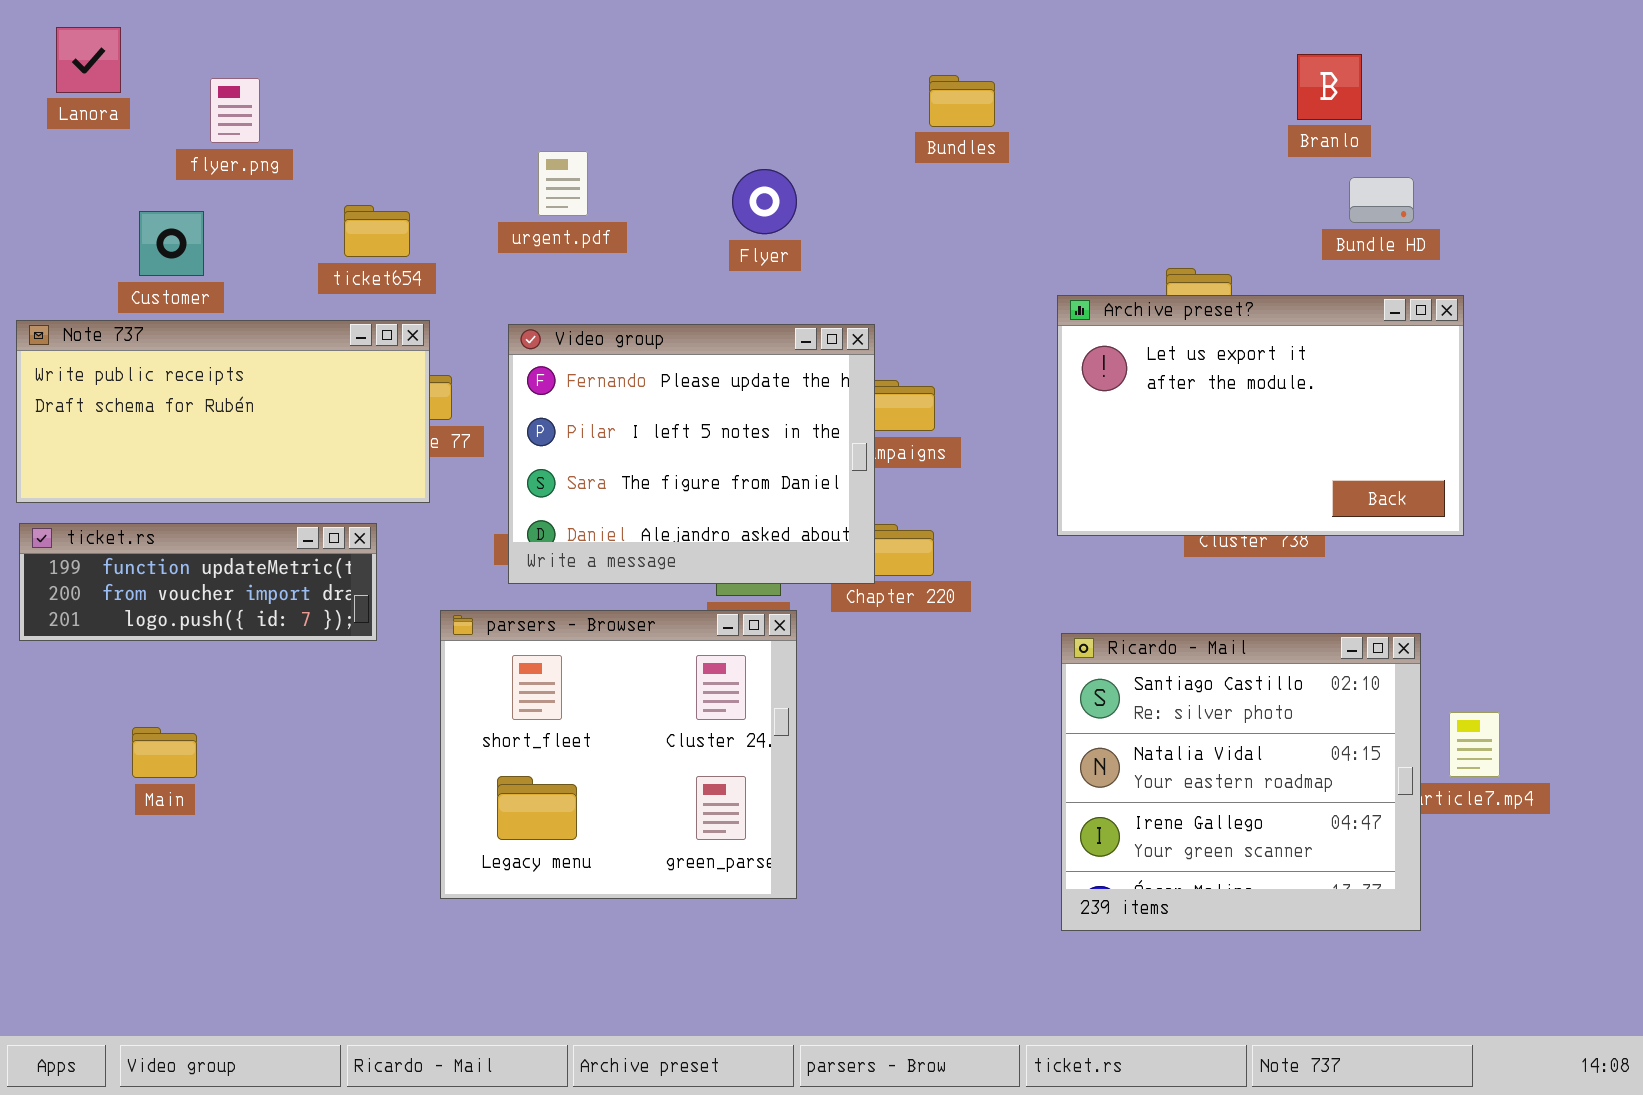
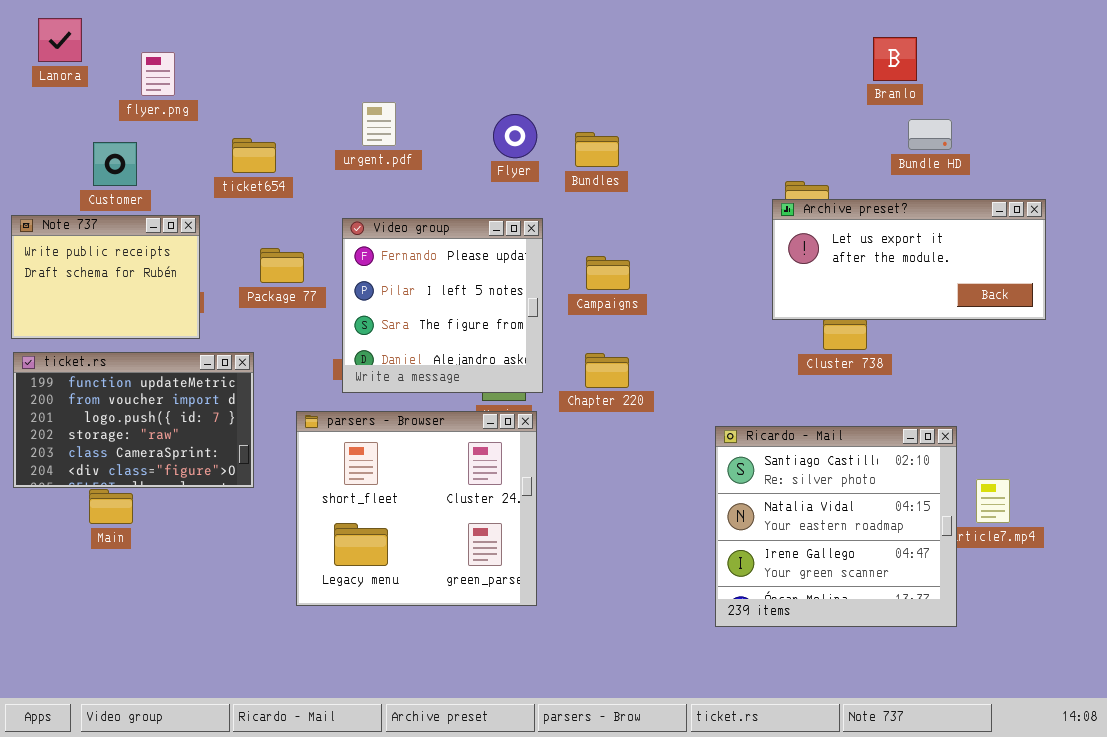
Bundles: [929,75,995,127] -> [575,132,619,167], moved
Archive preset?: [1057,295,1464,536] -> [772,199,1046,320], moved, resized
Note 737: [16,320,430,503] -> [11,215,200,339], resized
Video group: [508,324,875,584] -> [342,218,543,393], resized
ticket.rs: [19,523,377,641] -> [13,352,254,488], resized

